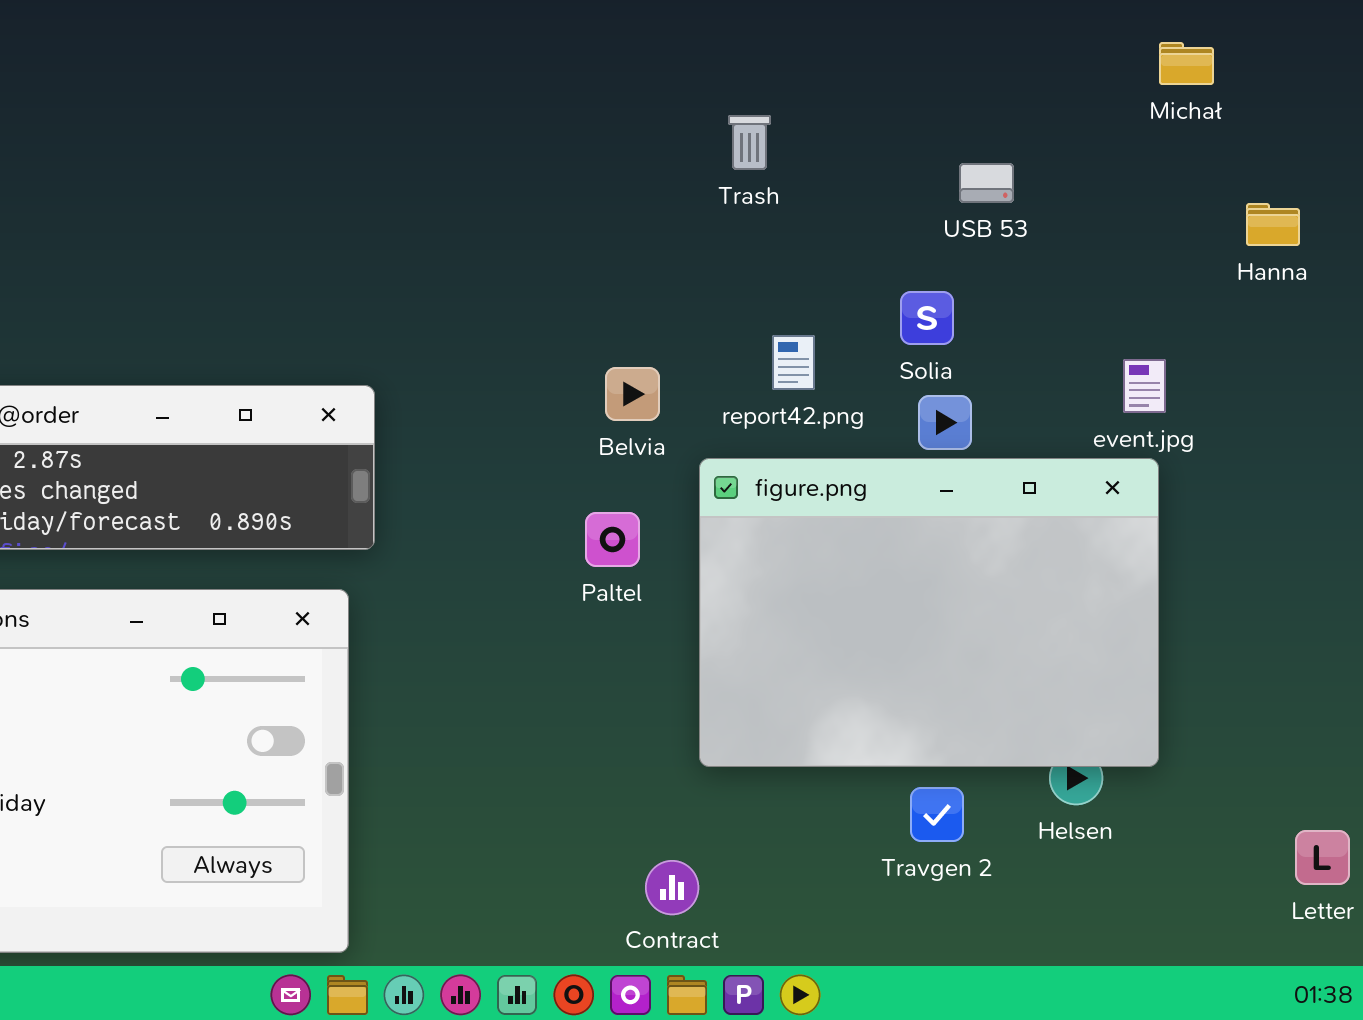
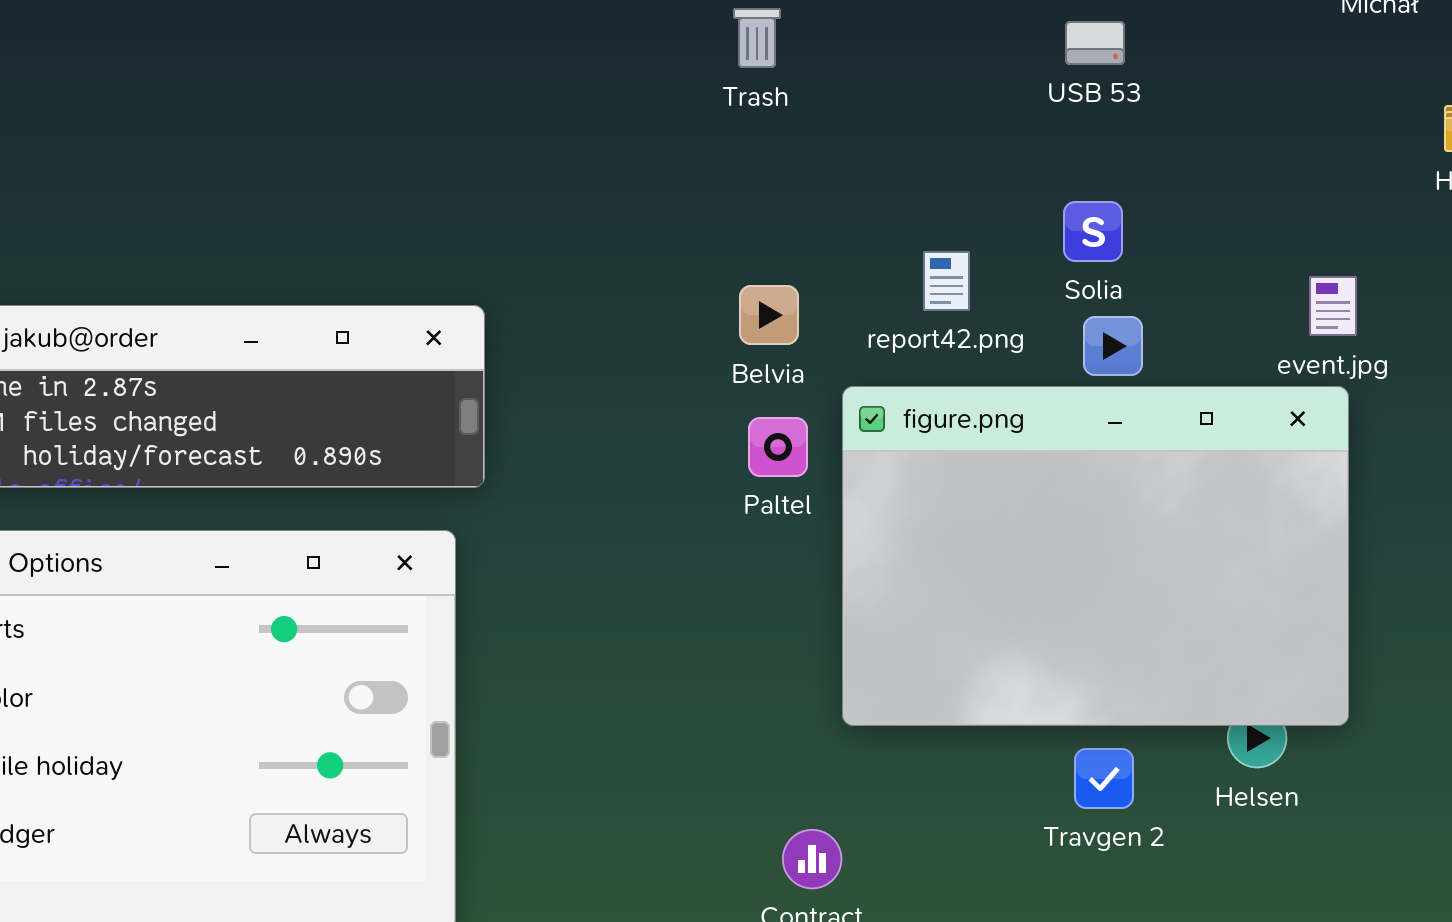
Trash: [728,115,771,170] -> [733,8,781,68], moved
USB 53: [959,163,1014,203] -> [1065,21,1125,65], moved
Paltel: [585,512,640,567] -> [748,417,808,477], moved

